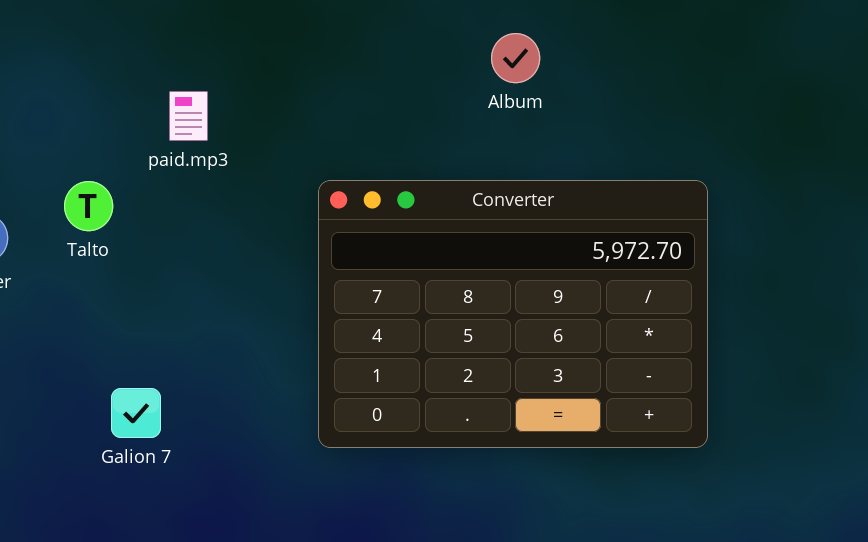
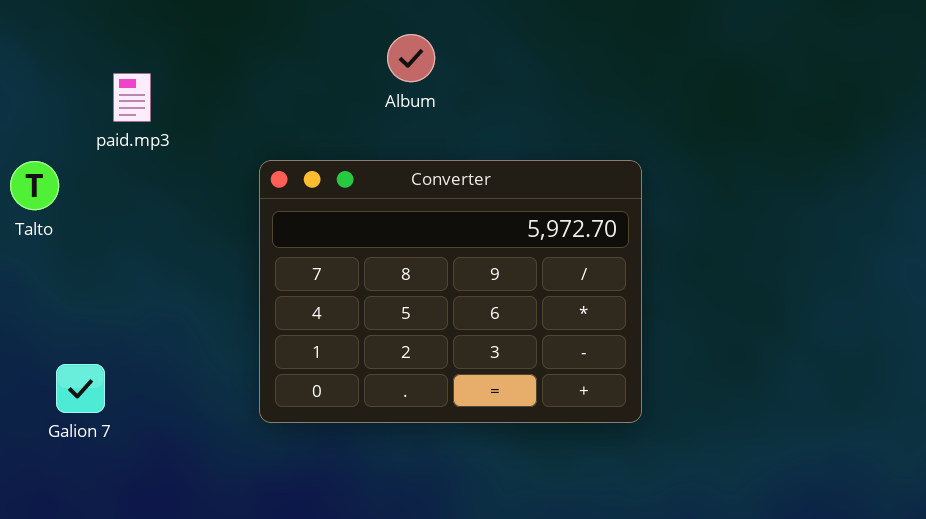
Album: [491,33,540,83] -> [387,34,435,82], moved

